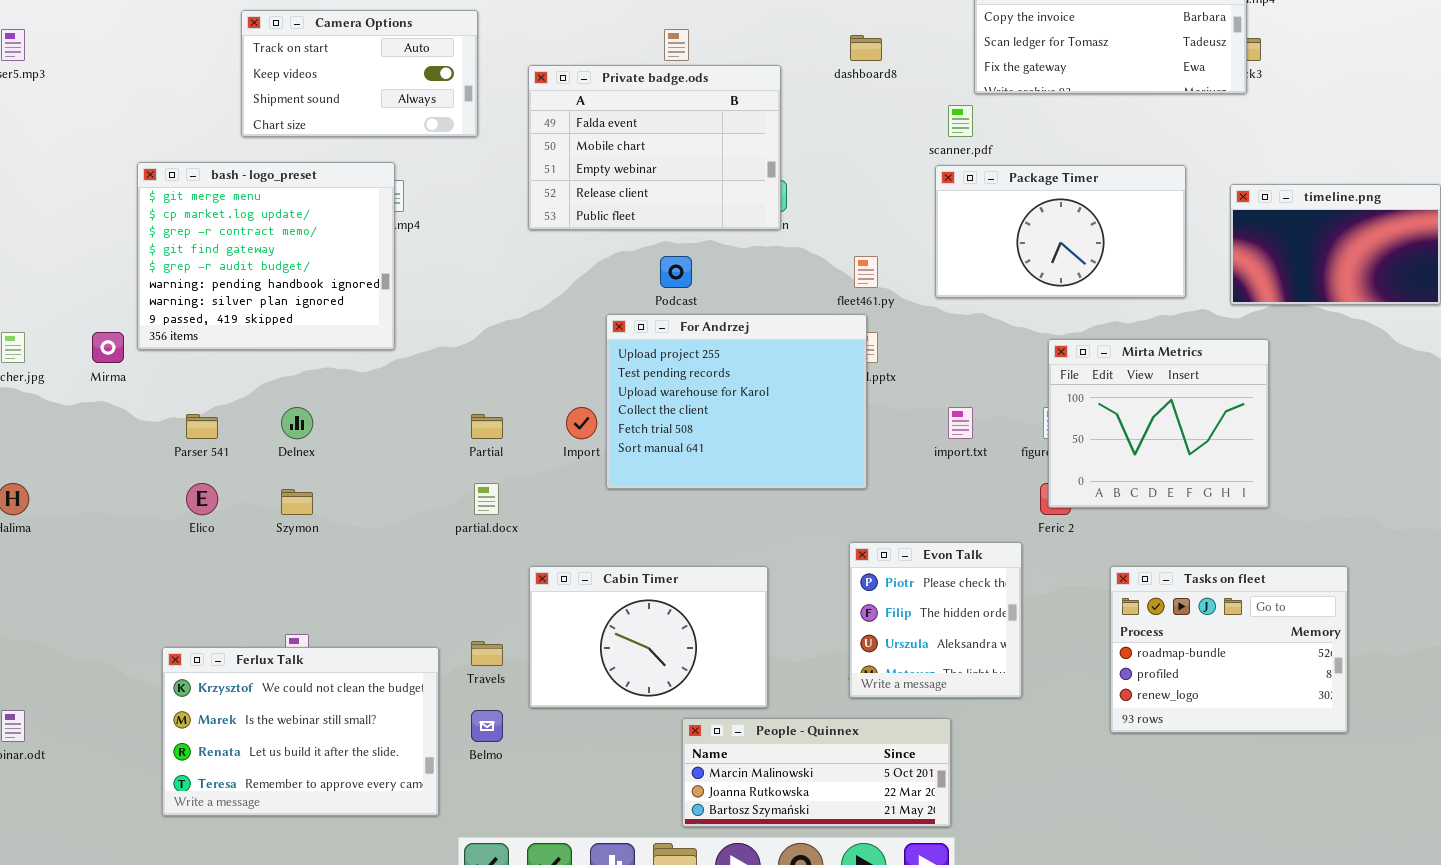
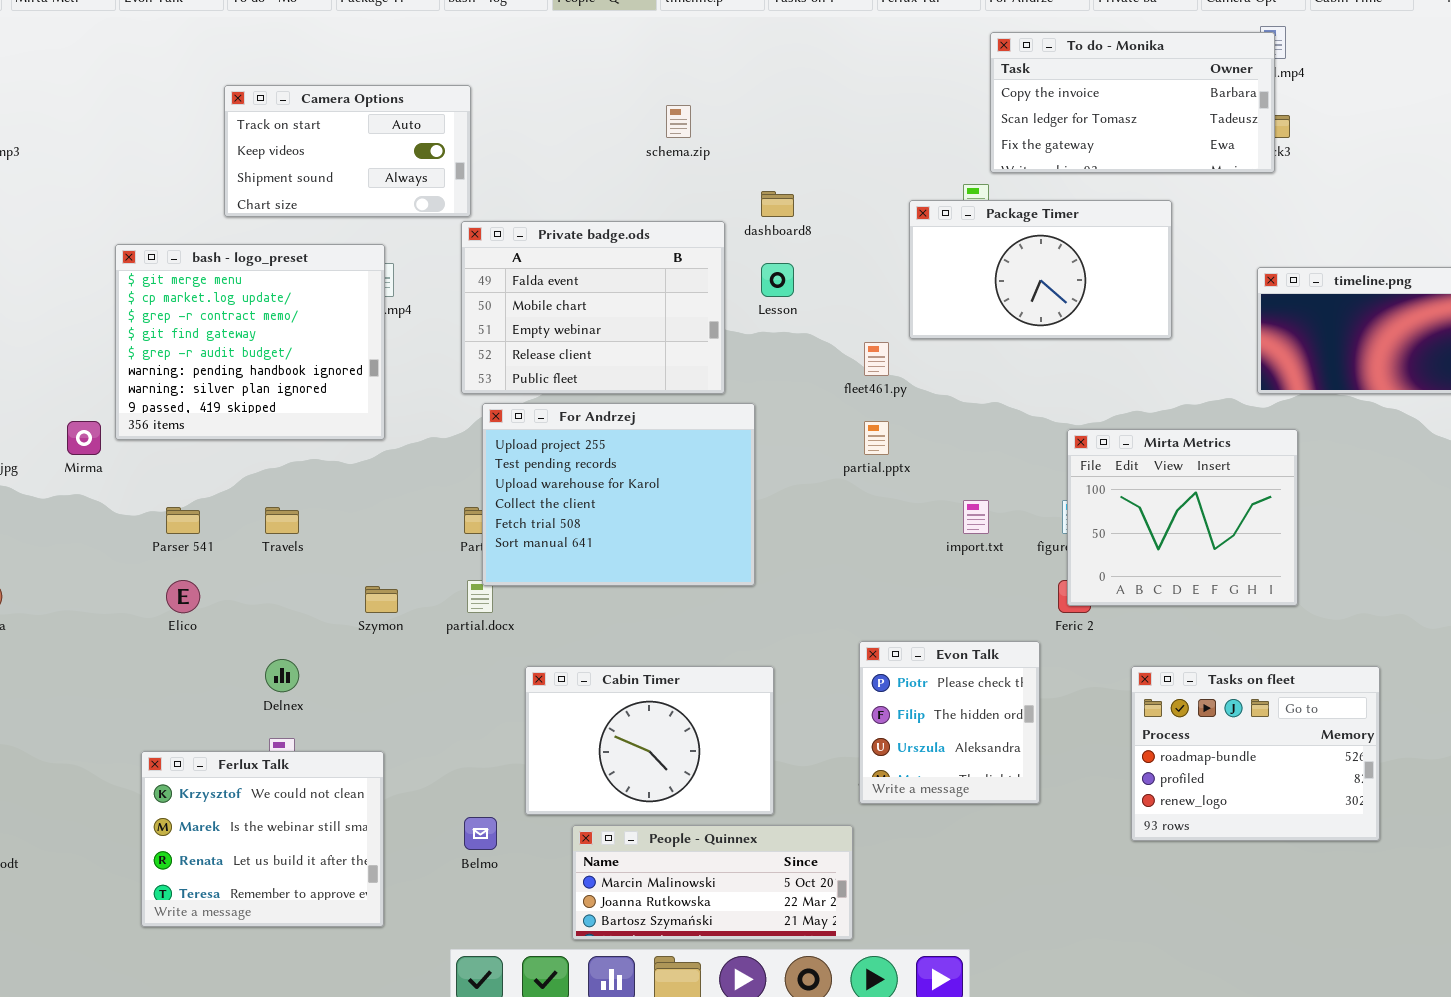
dashboard8: [850,35,882,61] -> [761,191,794,217], moved
Private badge.ods: [528,65,781,230] -> [461,221,725,394], moved
Package Timer: [935,165,1186,298] -> [909,200,1172,339], moved
For Andrzej: [606,314,867,489] -> [482,403,755,586], moved
Delnex: [281,407,313,439] -> [265,659,299,692], moved
Szymon: [281,489,313,515] -> [365,586,398,613], moved
Travels: [471,641,503,666] -> [265,507,299,534], moved
Ferlux Talk: [162,647,439,816] -> [141,751,384,927], resized
People - Quinnex: [682,718,951,827] -> [572,825,853,940], moved

